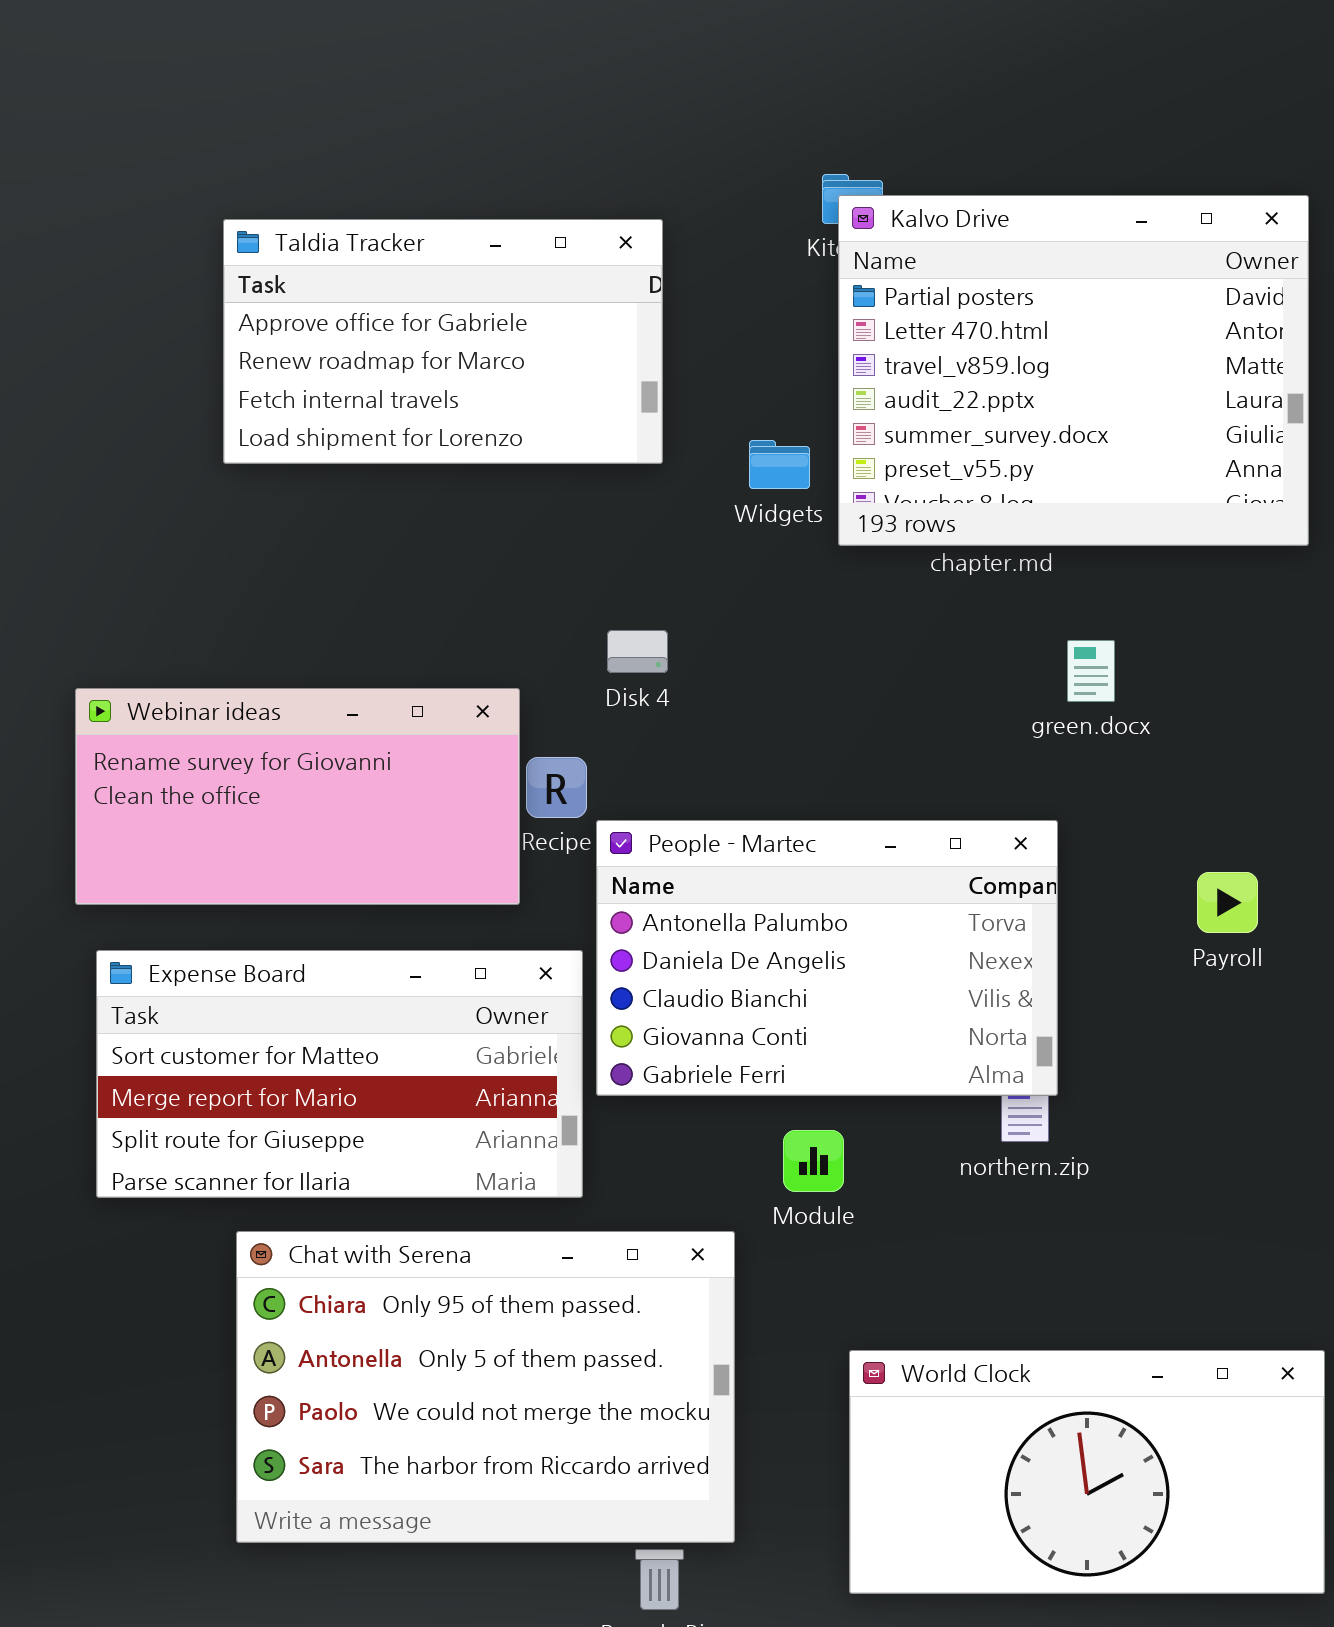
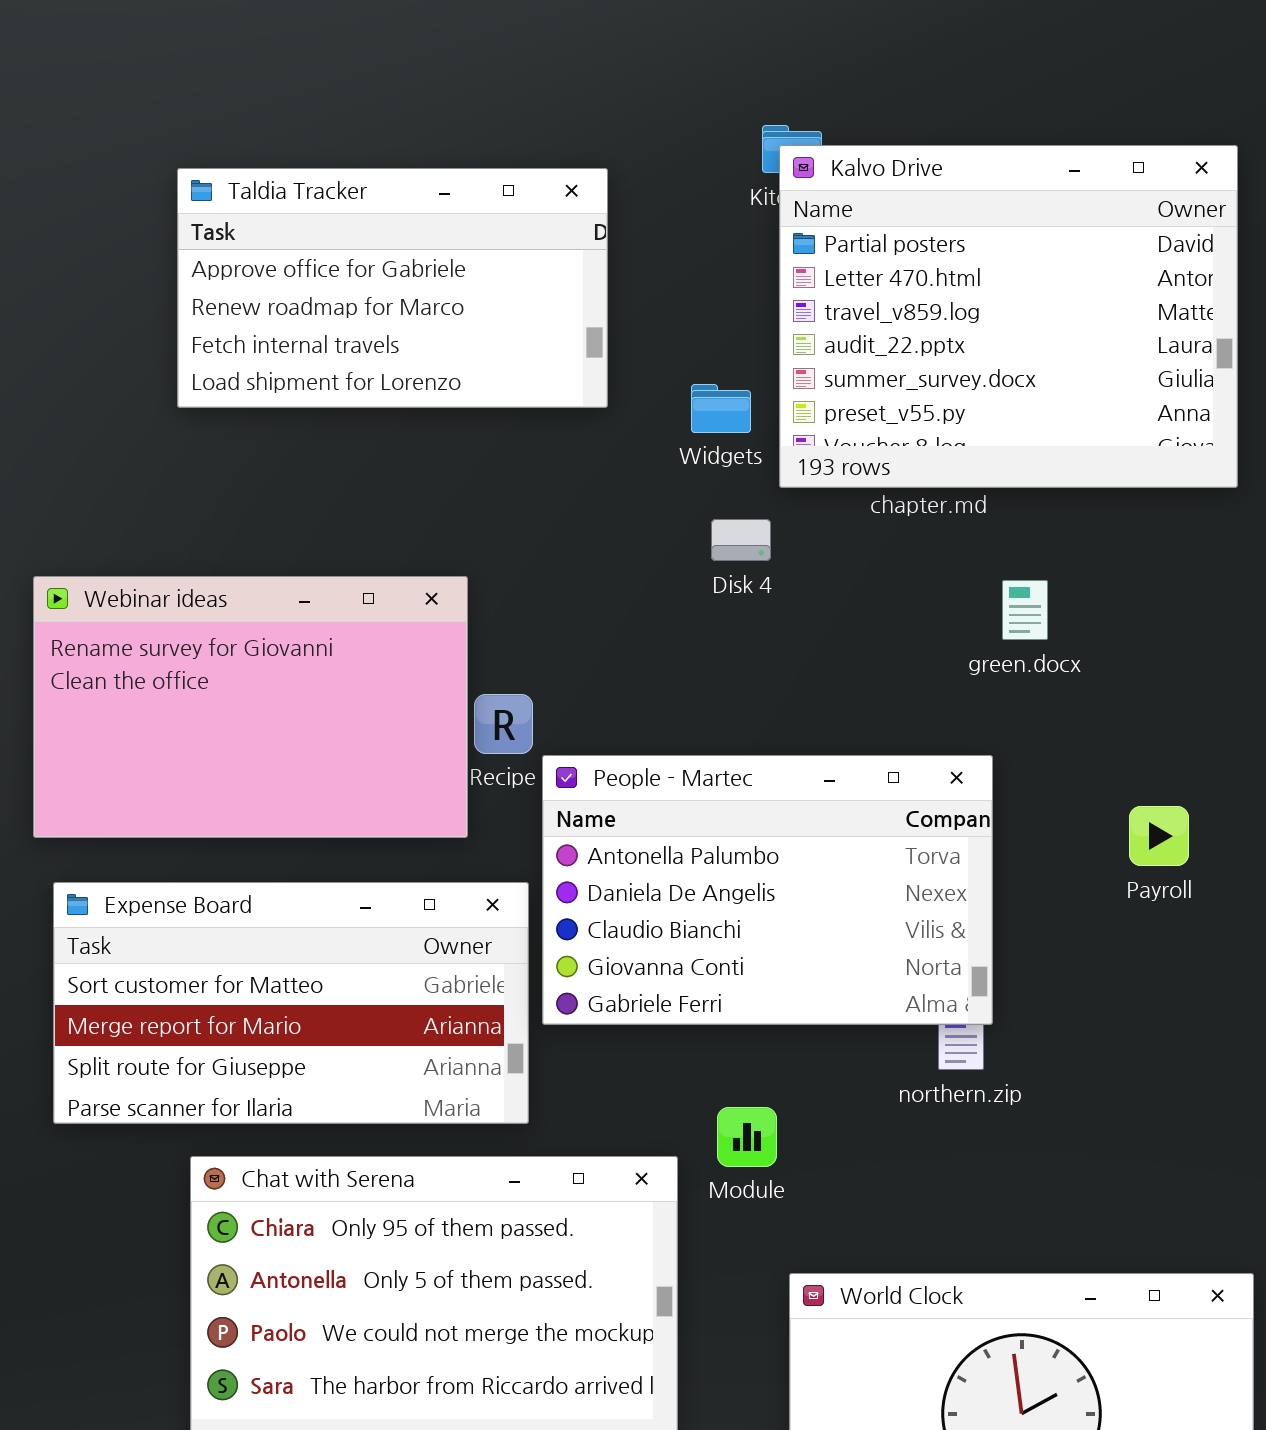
Disk 4: [607,630,668,673] -> [711,519,771,561], moved
Webinar ideas: [75,688,520,905] -> [33,576,468,838], resized
Module: [783,1130,844,1192] -> [717,1107,777,1167], moved

